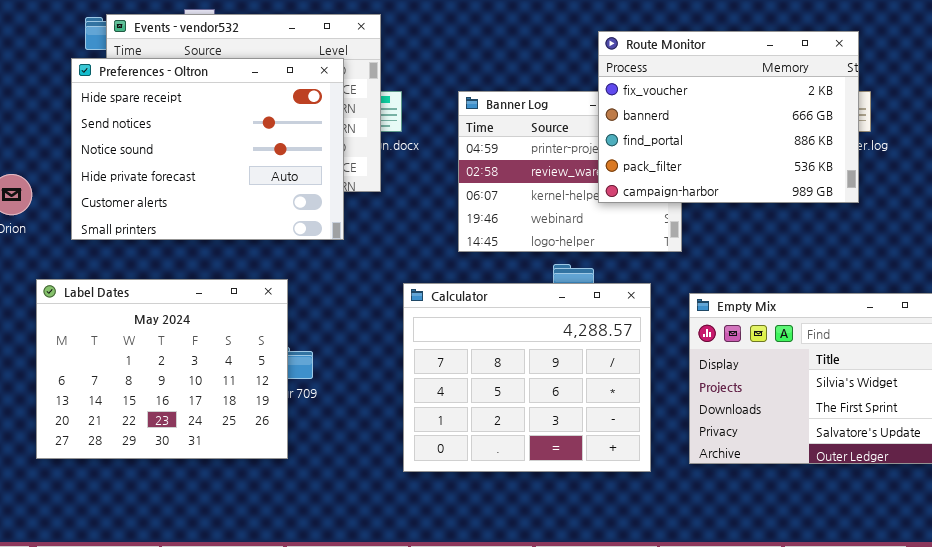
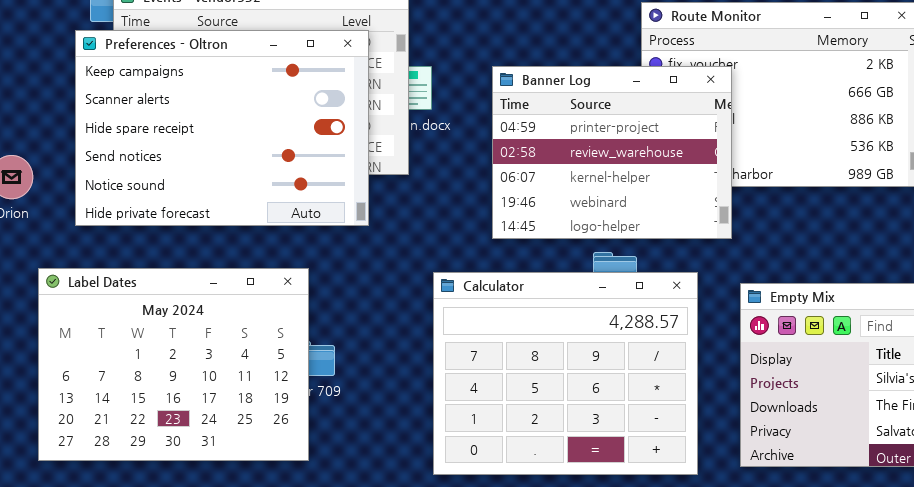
Preferences - Oltron: [71,58,344,240] -> [75,30,369,226], scrolled up 2 rows
Banner Log: [458,91,682,252] -> [492,66,732,239], raised

